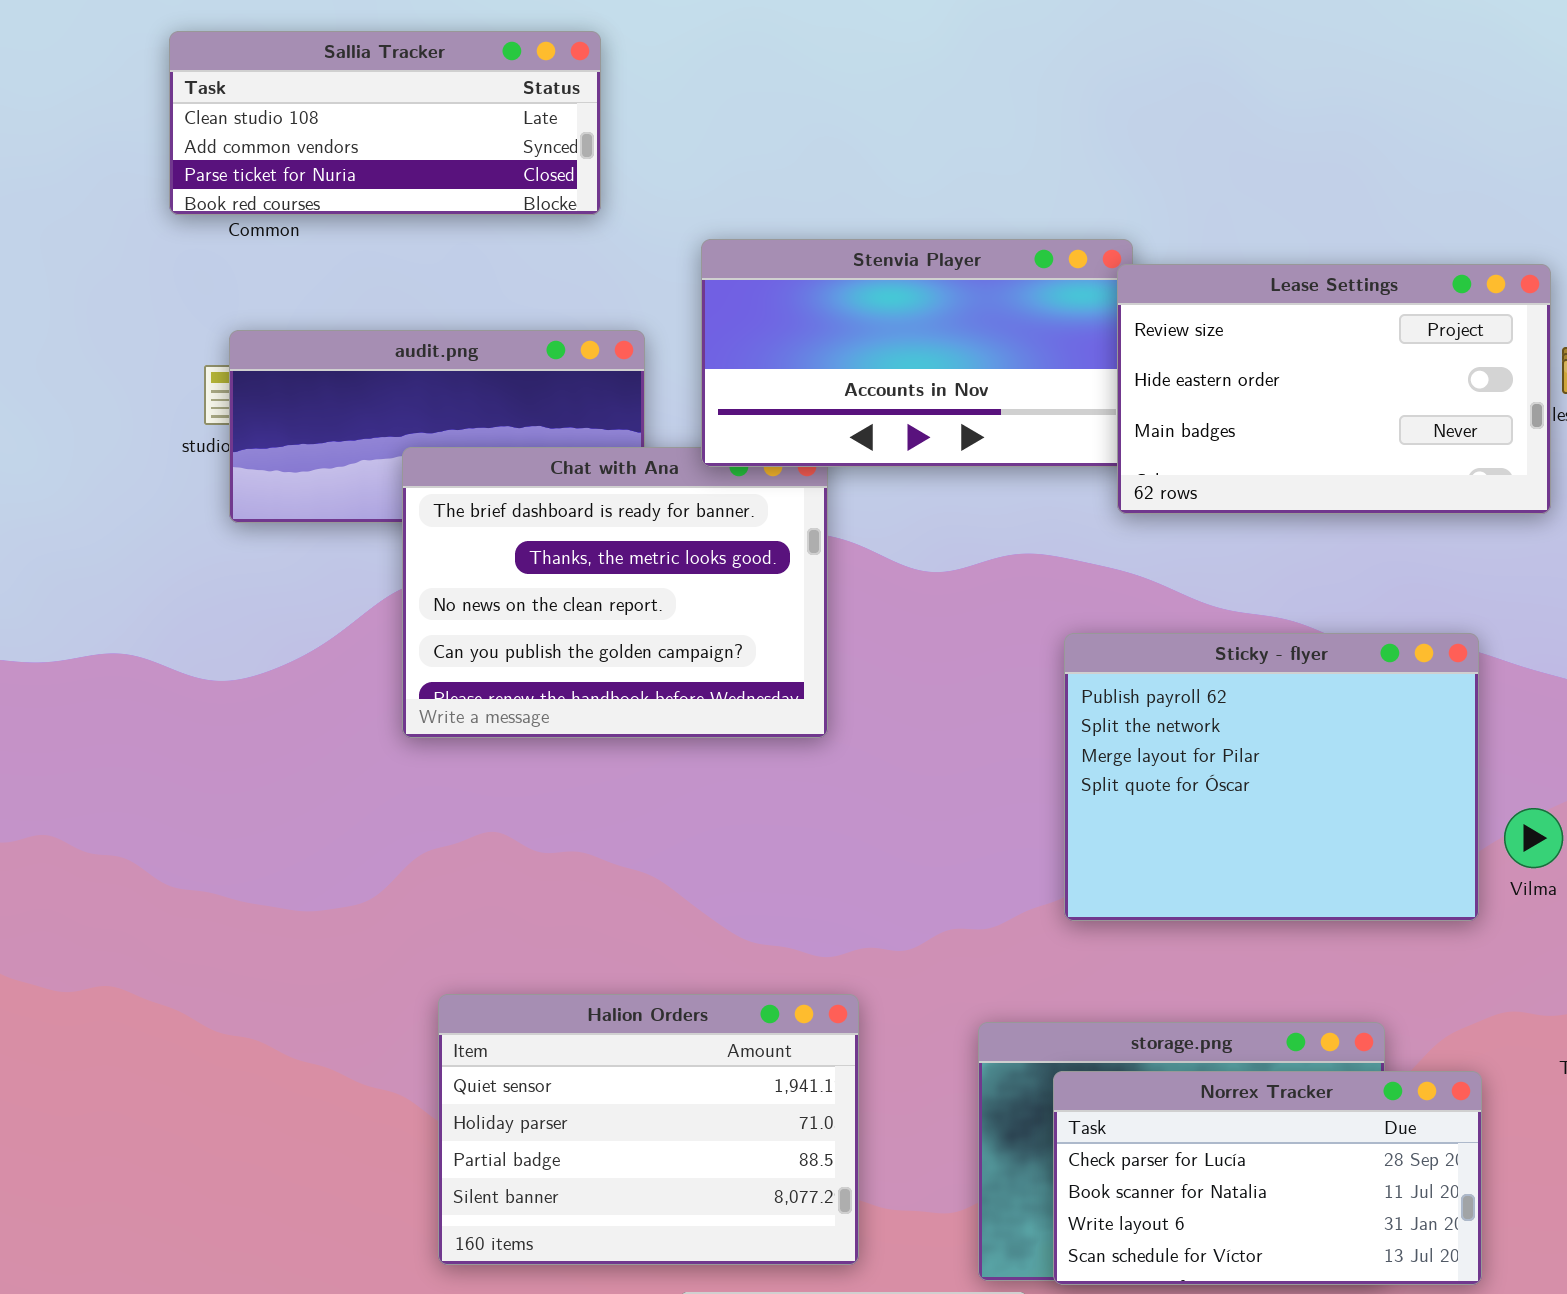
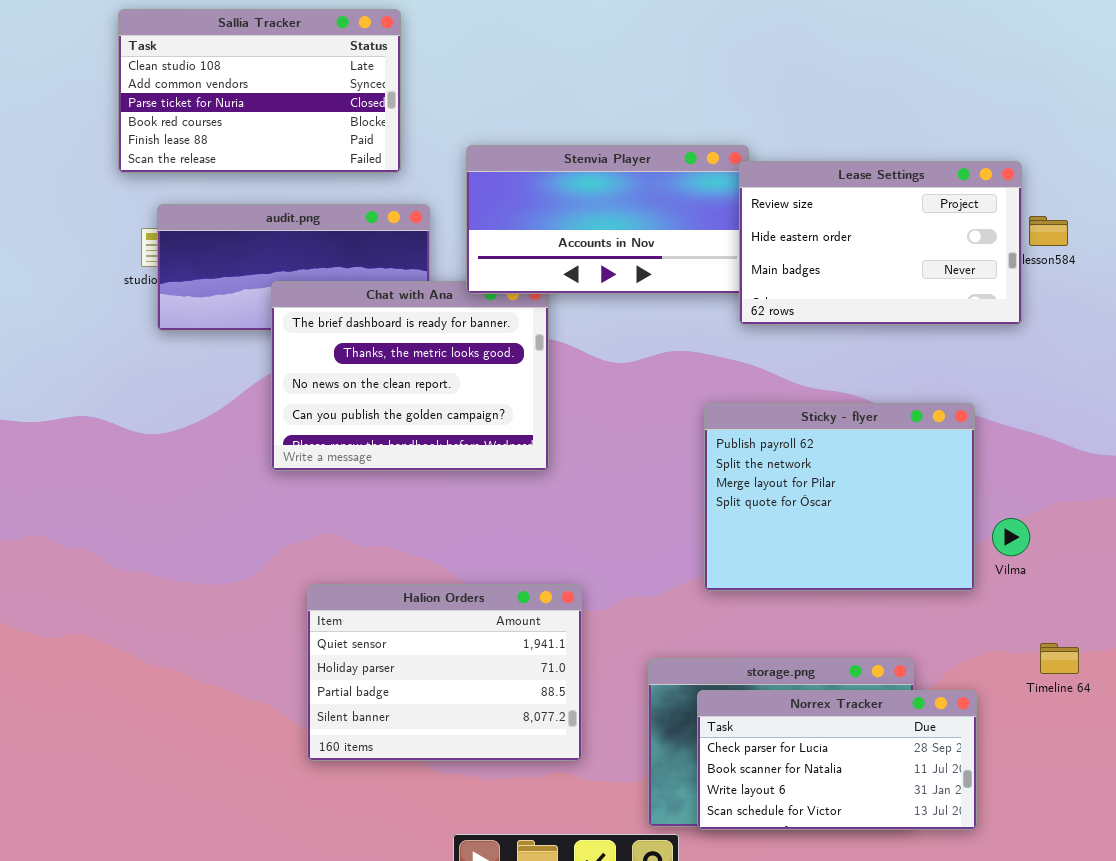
Sallia Tracker: [169,31,601,215] -> [118,9,401,173], resized
Halion Orders: [438,994,859,1265] -> [307,584,582,761], moved

